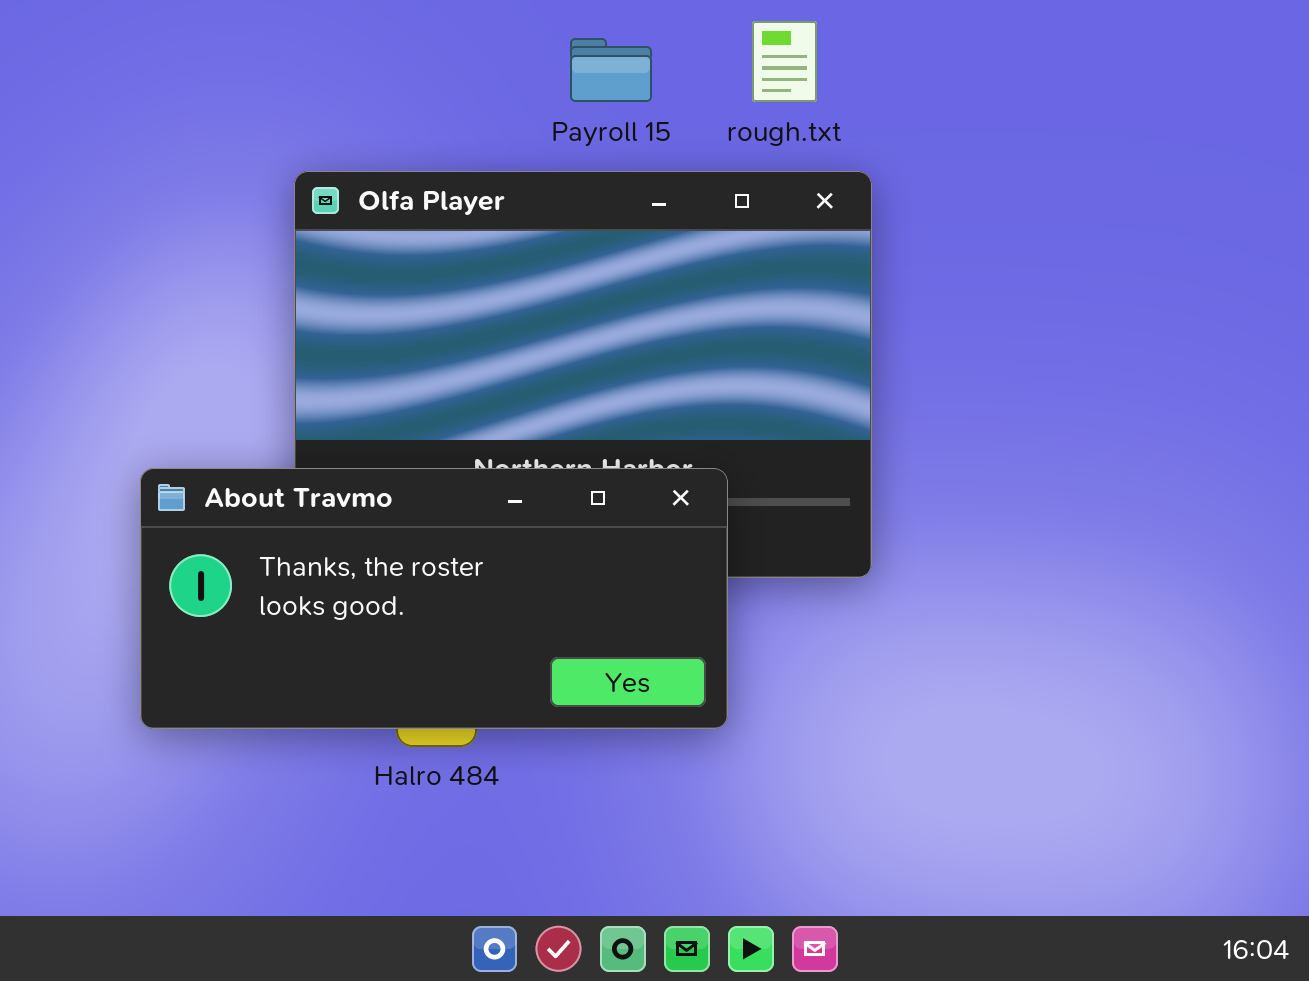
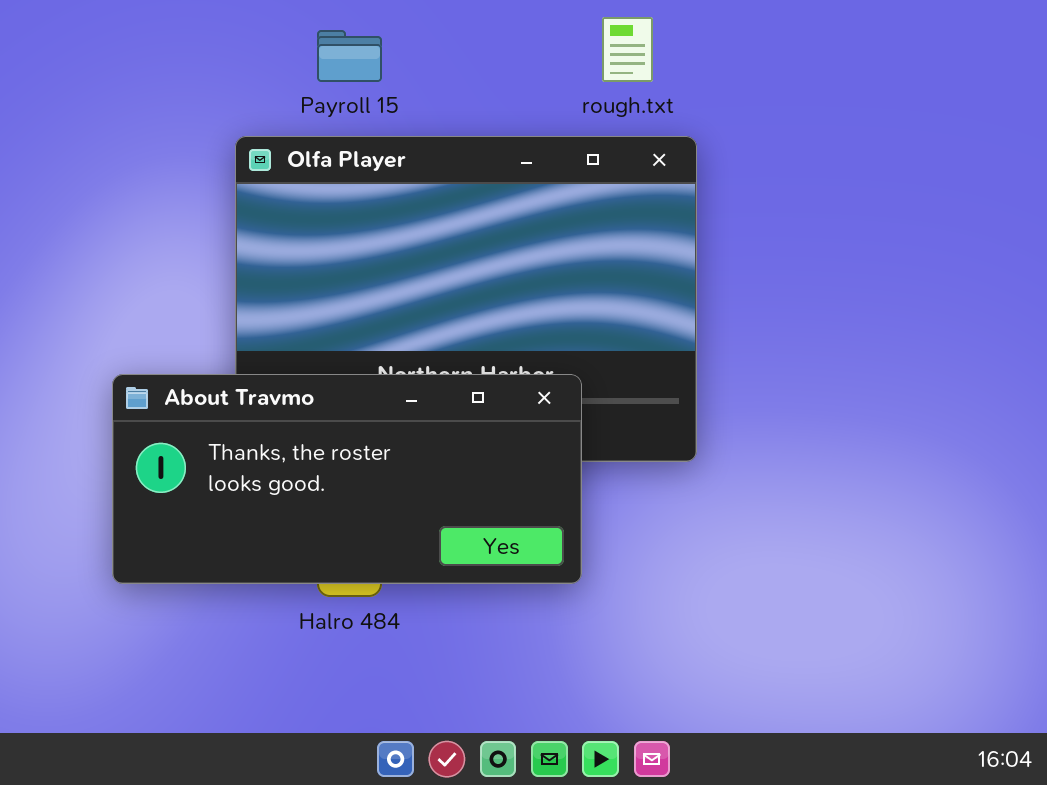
Payroll 15: [570,38,652,102] -> [317,30,382,82], moved

